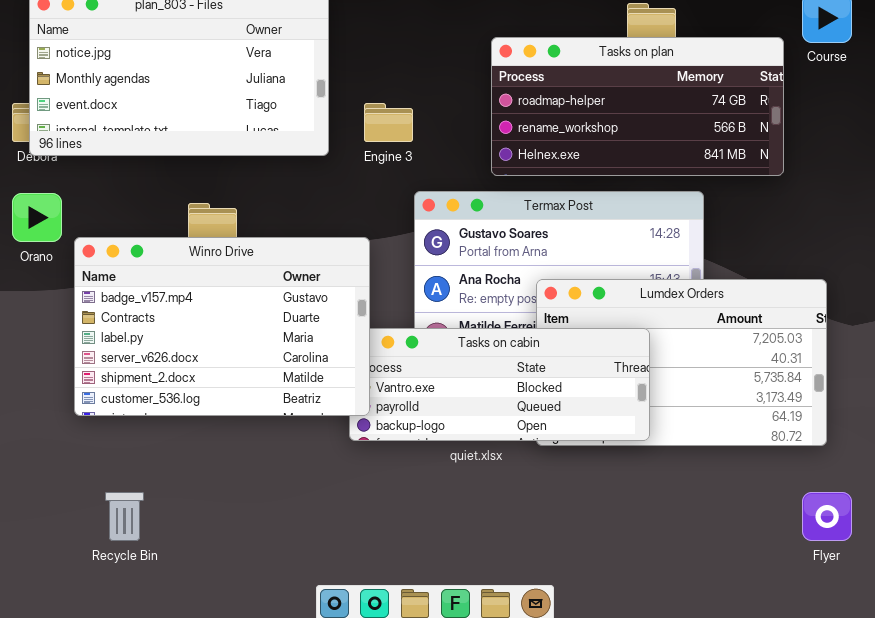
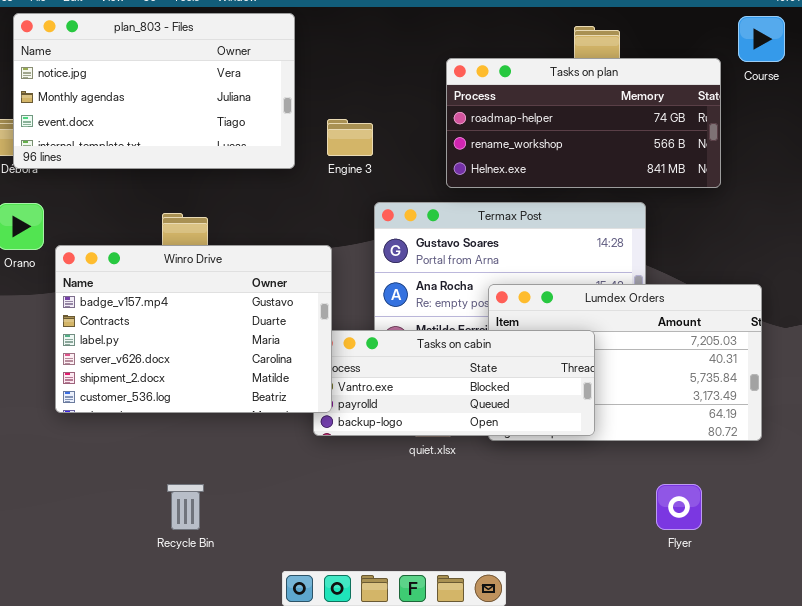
Recycle Bin: [105,492,144,541] -> [167,484,204,530], moved
Flyer: [802,492,852,541] -> [656,484,702,530], moved

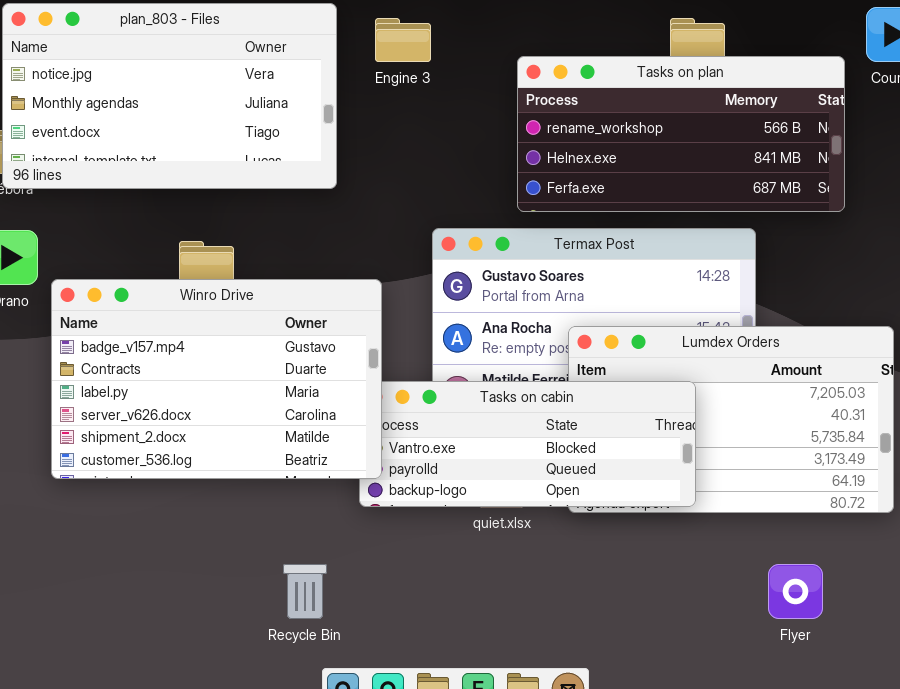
Tasks on plan: [446,58,721,188] -> [517,56,845,212], scrolled down 1 row
Engine 3: [327,119,373,156] -> [375,18,431,62], moved
Recycle Bin: [167,484,204,530] -> [283,564,327,619], moved

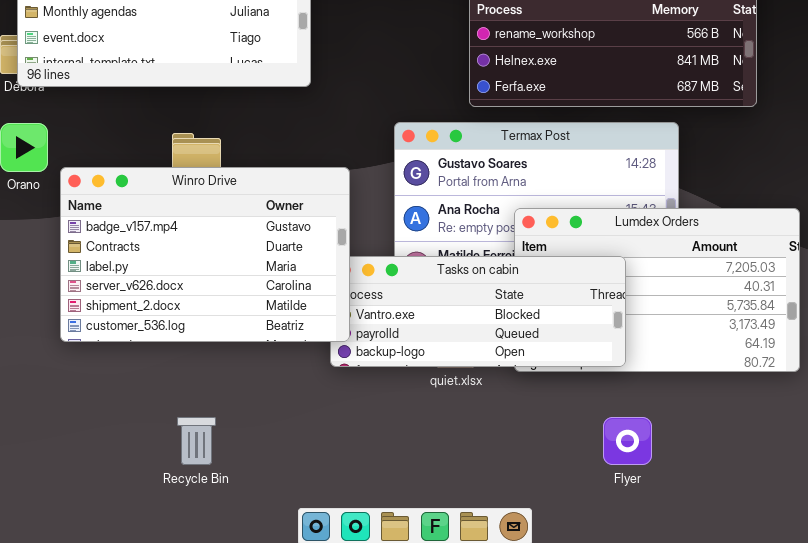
Recycle Bin: [283,564,327,619] -> [177,417,216,465], moved
Flyer: [768,564,823,619] -> [603,417,652,465], moved

